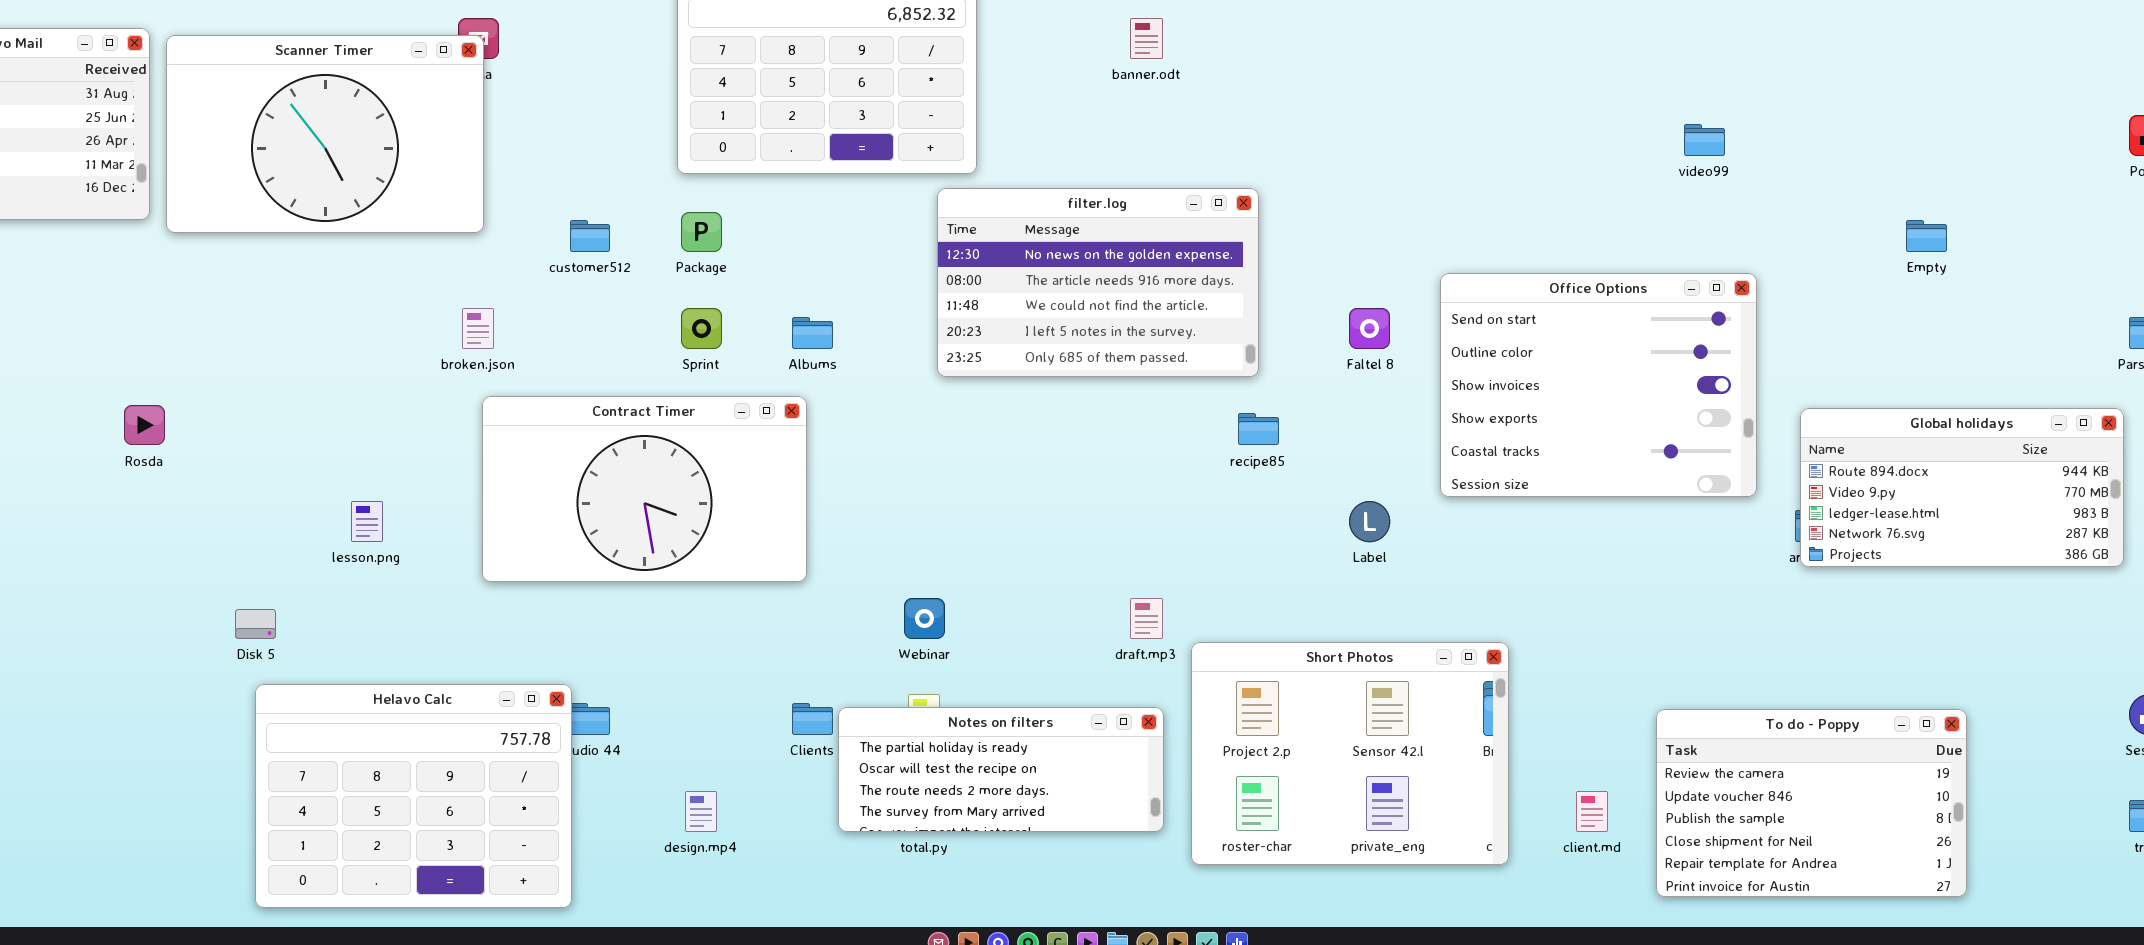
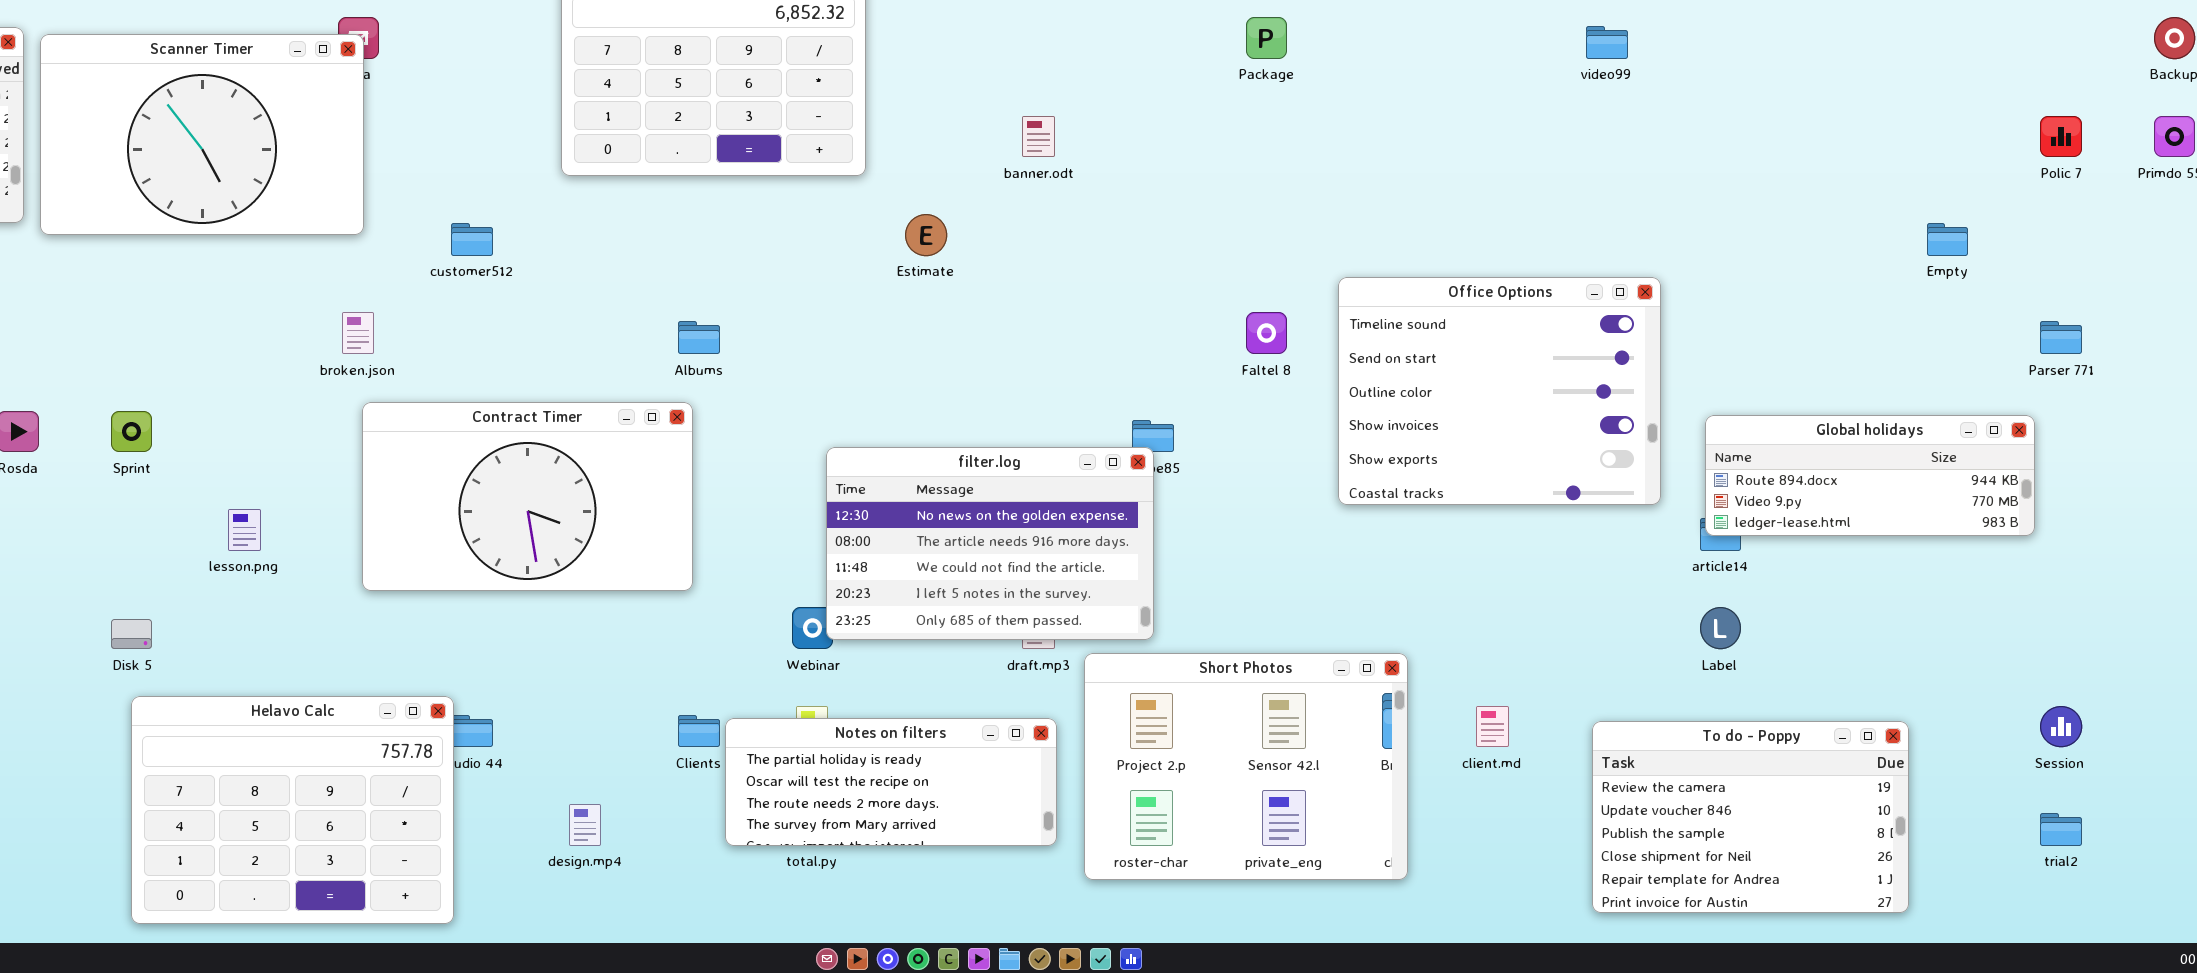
banner.odt: [1130,18,1163,59] -> [1022,116,1055,157], moved
video99: [1684,124,1725,156] -> [1586,26,1628,59], moved
filter.log: [937,188,1259,377] -> [826,447,1154,640], moved
Package: [681,212,722,252] -> [1246,17,1287,59], moved
Empty: [1906,220,1947,252] -> [1927,223,1968,256], moved
Office Options: [1440,273,1757,497] -> [1338,277,1661,505], scrolled up 1 row
Sprint: [681,308,722,349] -> [111,411,152,452], moved
Global holidays: [1800,408,2124,567] -> [1705,415,2035,536], resized
Label: [1349,501,1390,542] -> [1700,607,1741,649], moved
To do - Poppy: [1656,709,1967,897] -> [1592,721,1909,913], moved
client.md: [1576,791,1608,832] -> [1476,706,1509,747], moved

